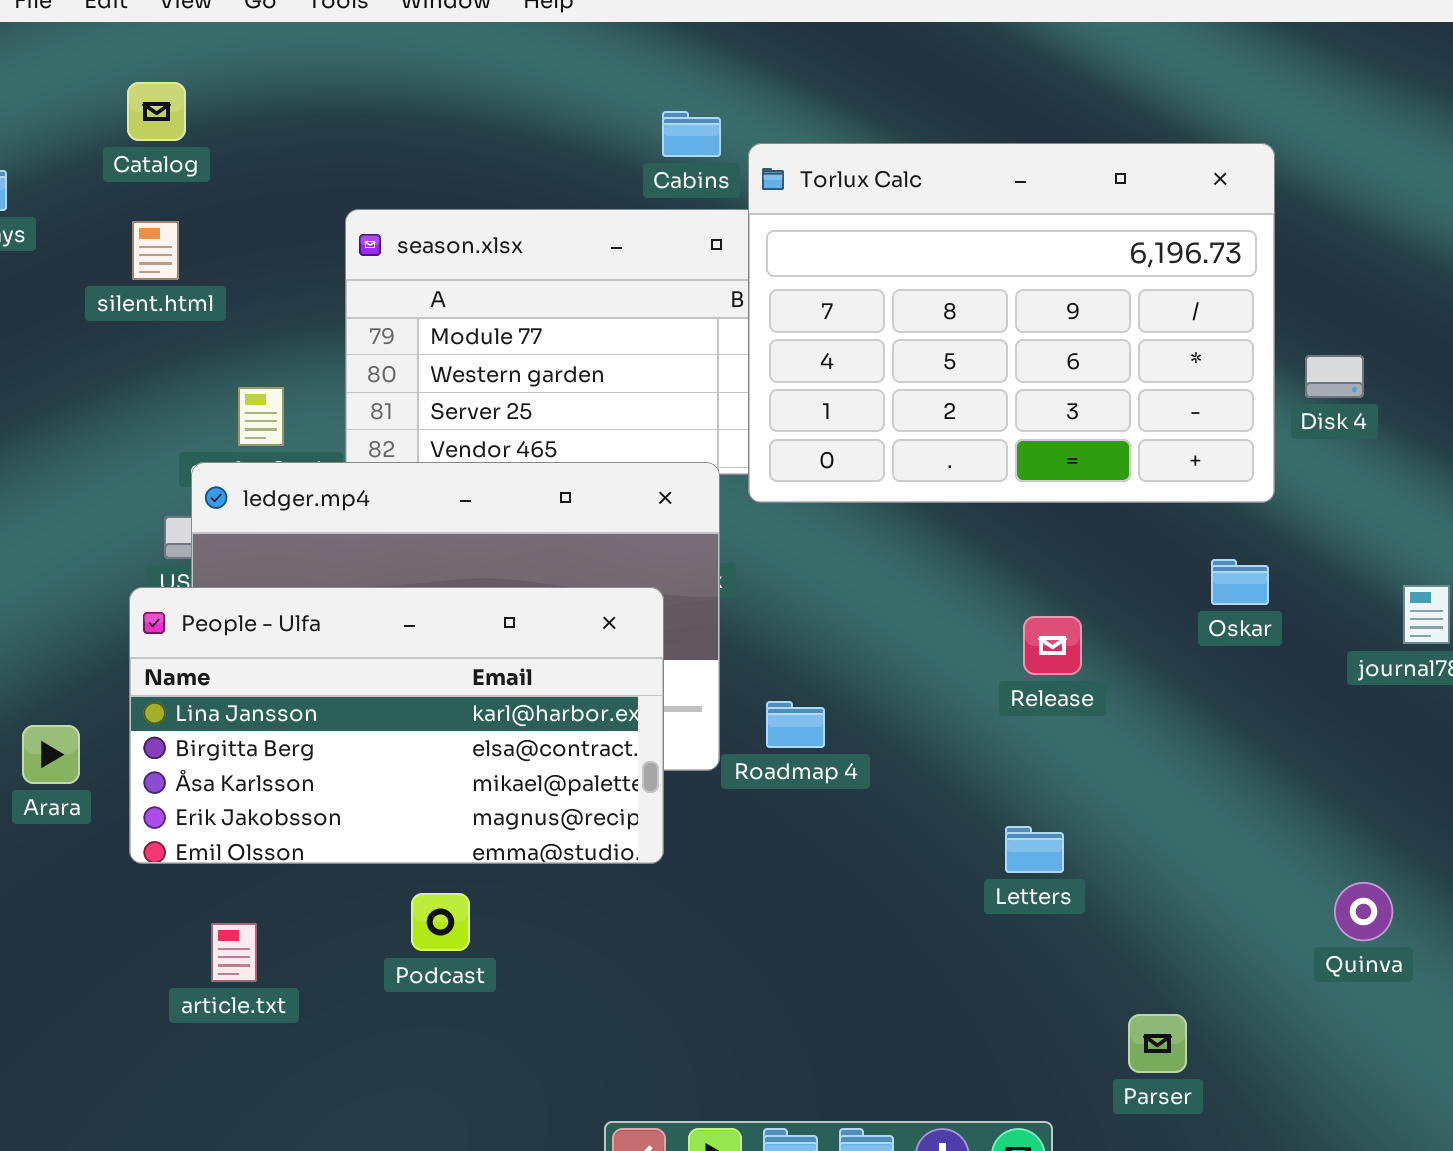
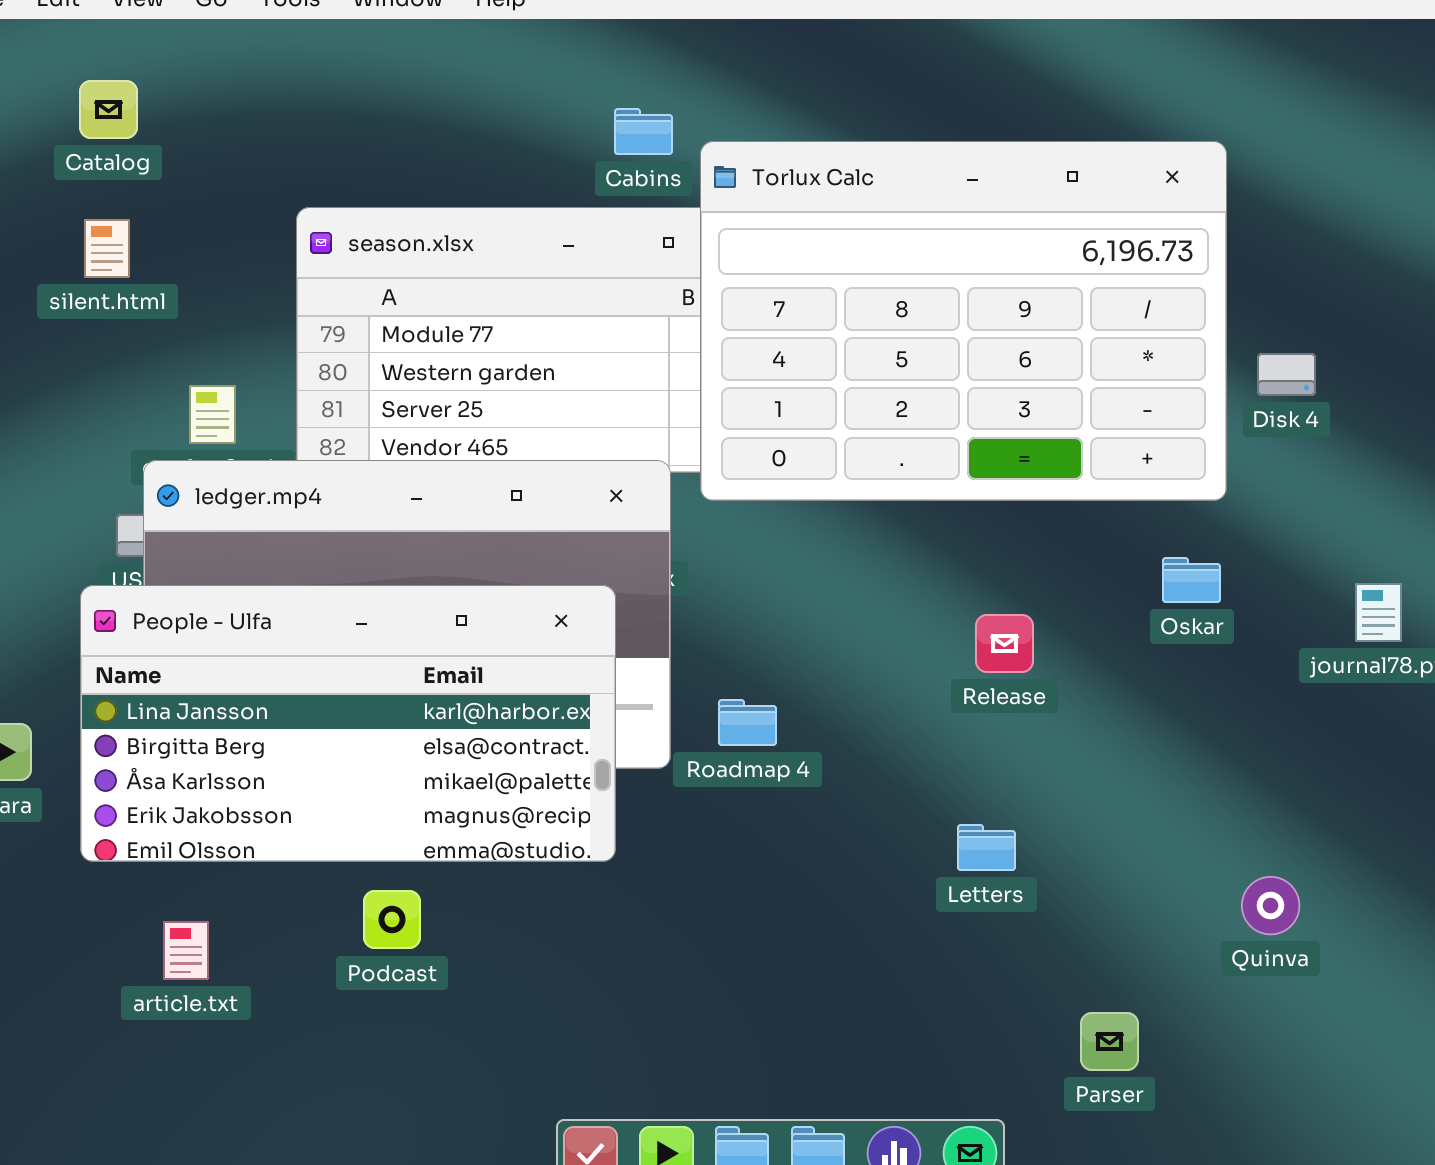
Quinva: [1334,882,1393,941] -> [1241,876,1300,935], moved

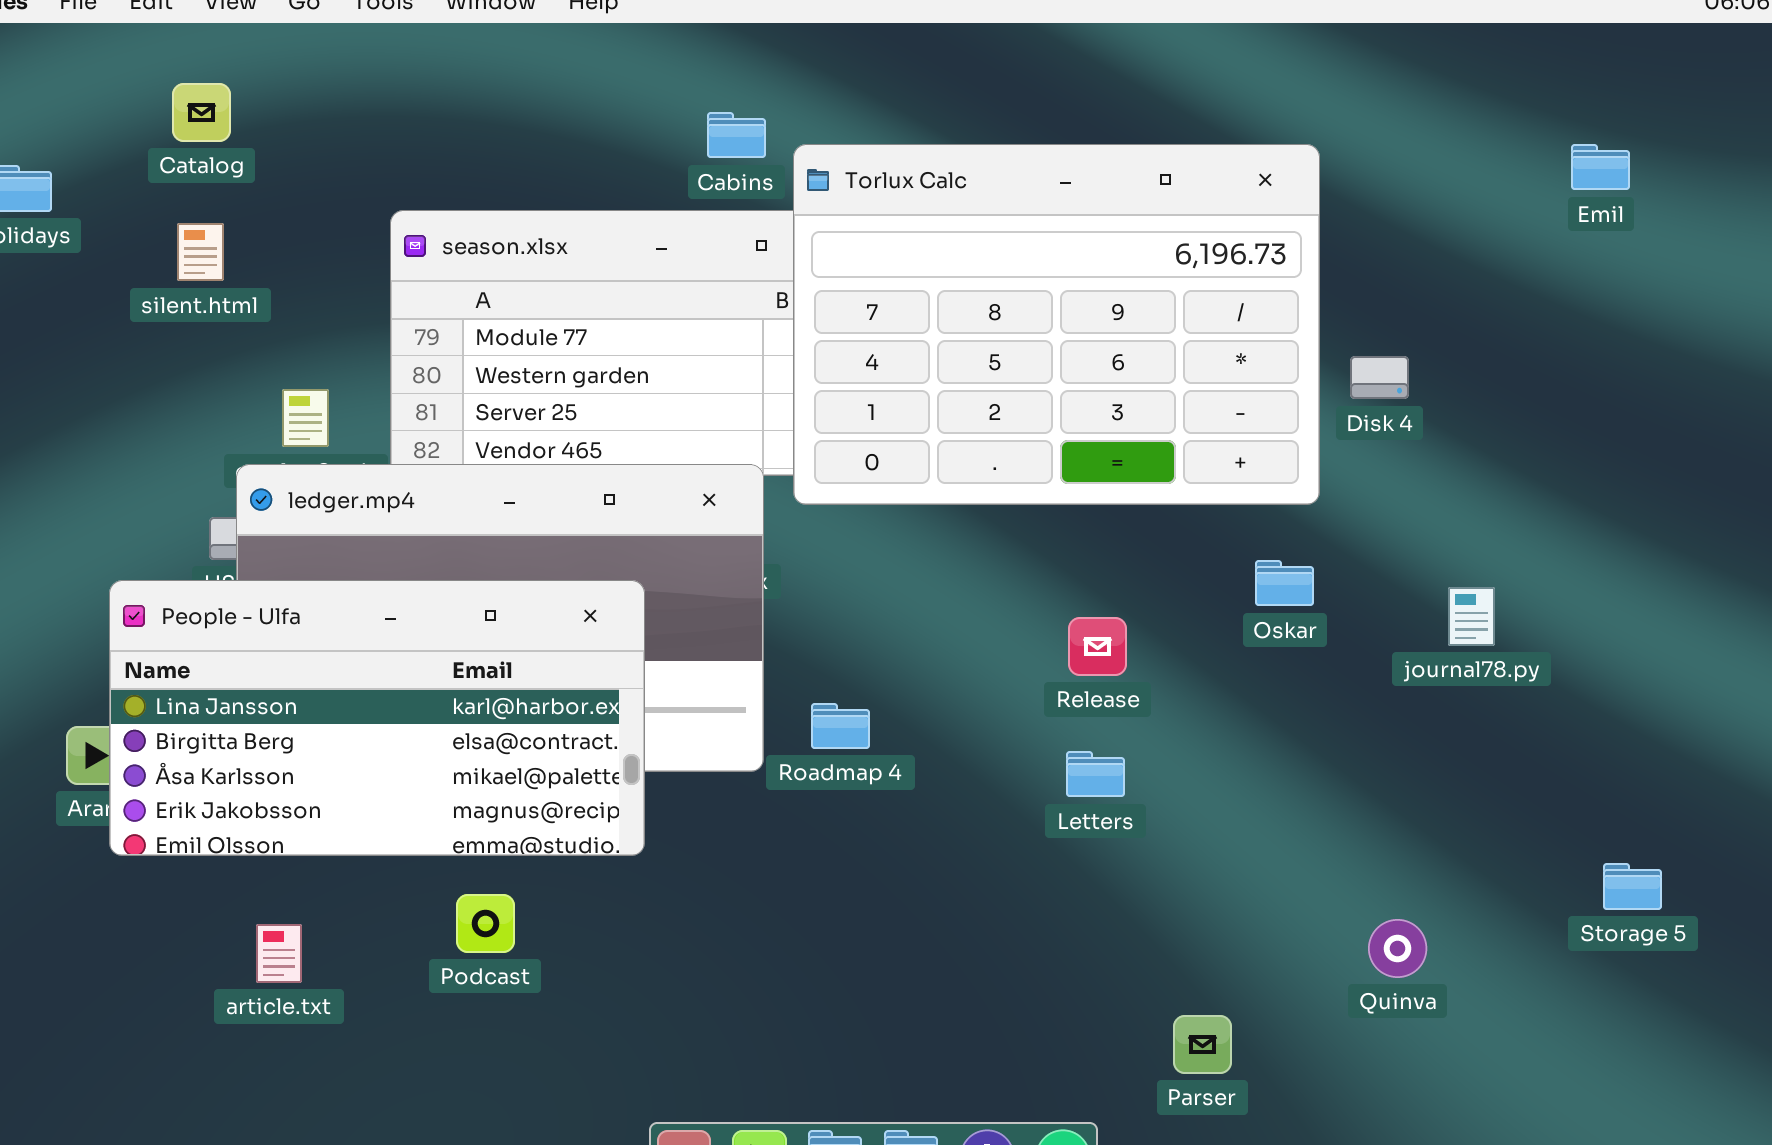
People - Ulfa: [80,585,616,862] -> [109,580,645,856], moved
Letters: [957,824,1016,871] -> [1066,751,1125,797], moved
Quinva: [1241,876,1300,935] -> [1368,919,1427,978], moved

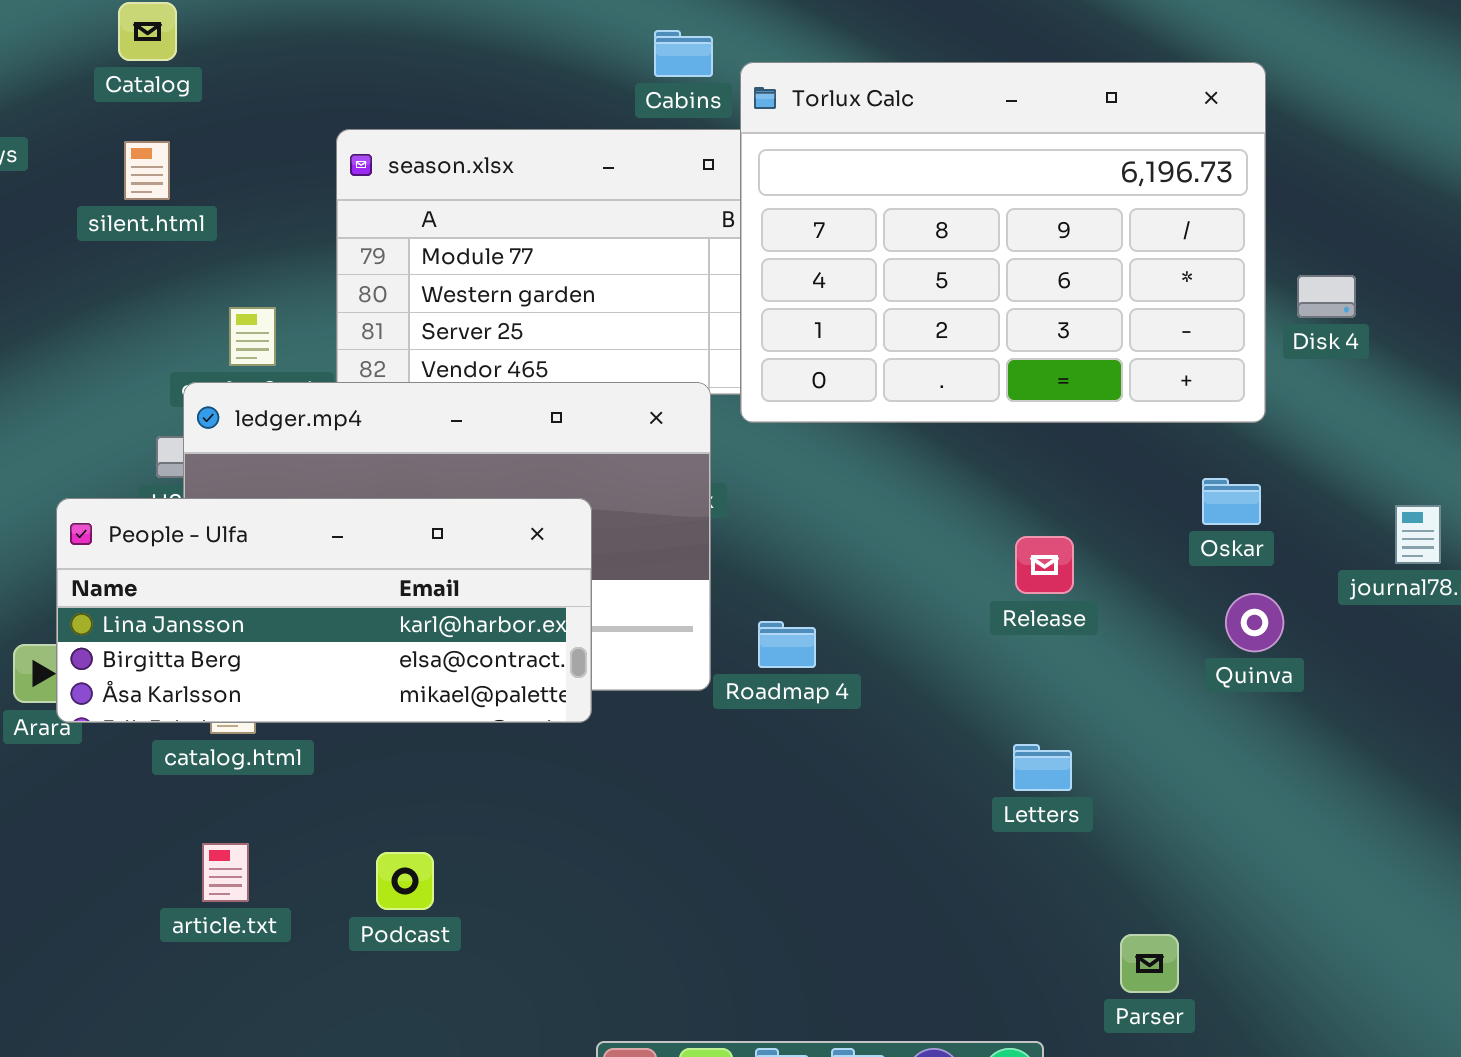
People - Ulfa: [109,580,645,856] -> [56,498,592,723], resized
Letters: [1066,751,1125,797] -> [1013,744,1072,791], moved
Podcast: [456,894,515,953] -> [376,852,434,910], moved
Quinva: [1368,919,1427,978] -> [1225,593,1284,652], moved

